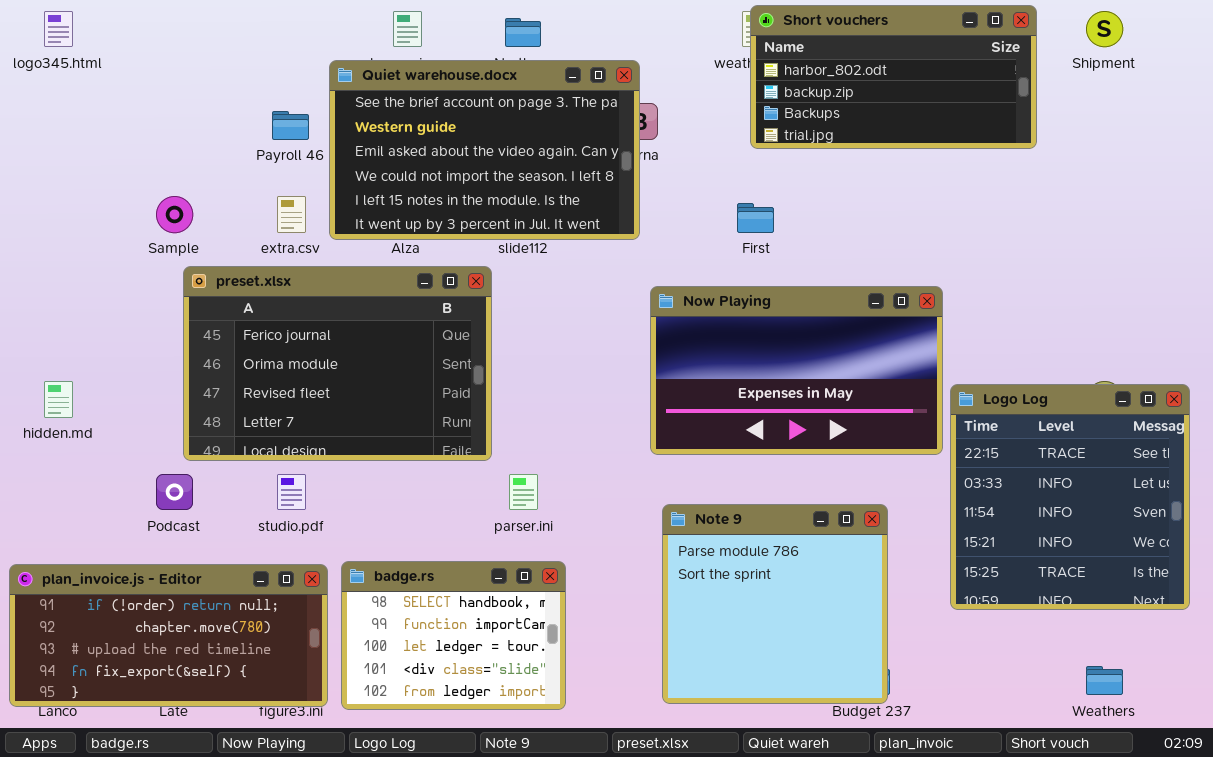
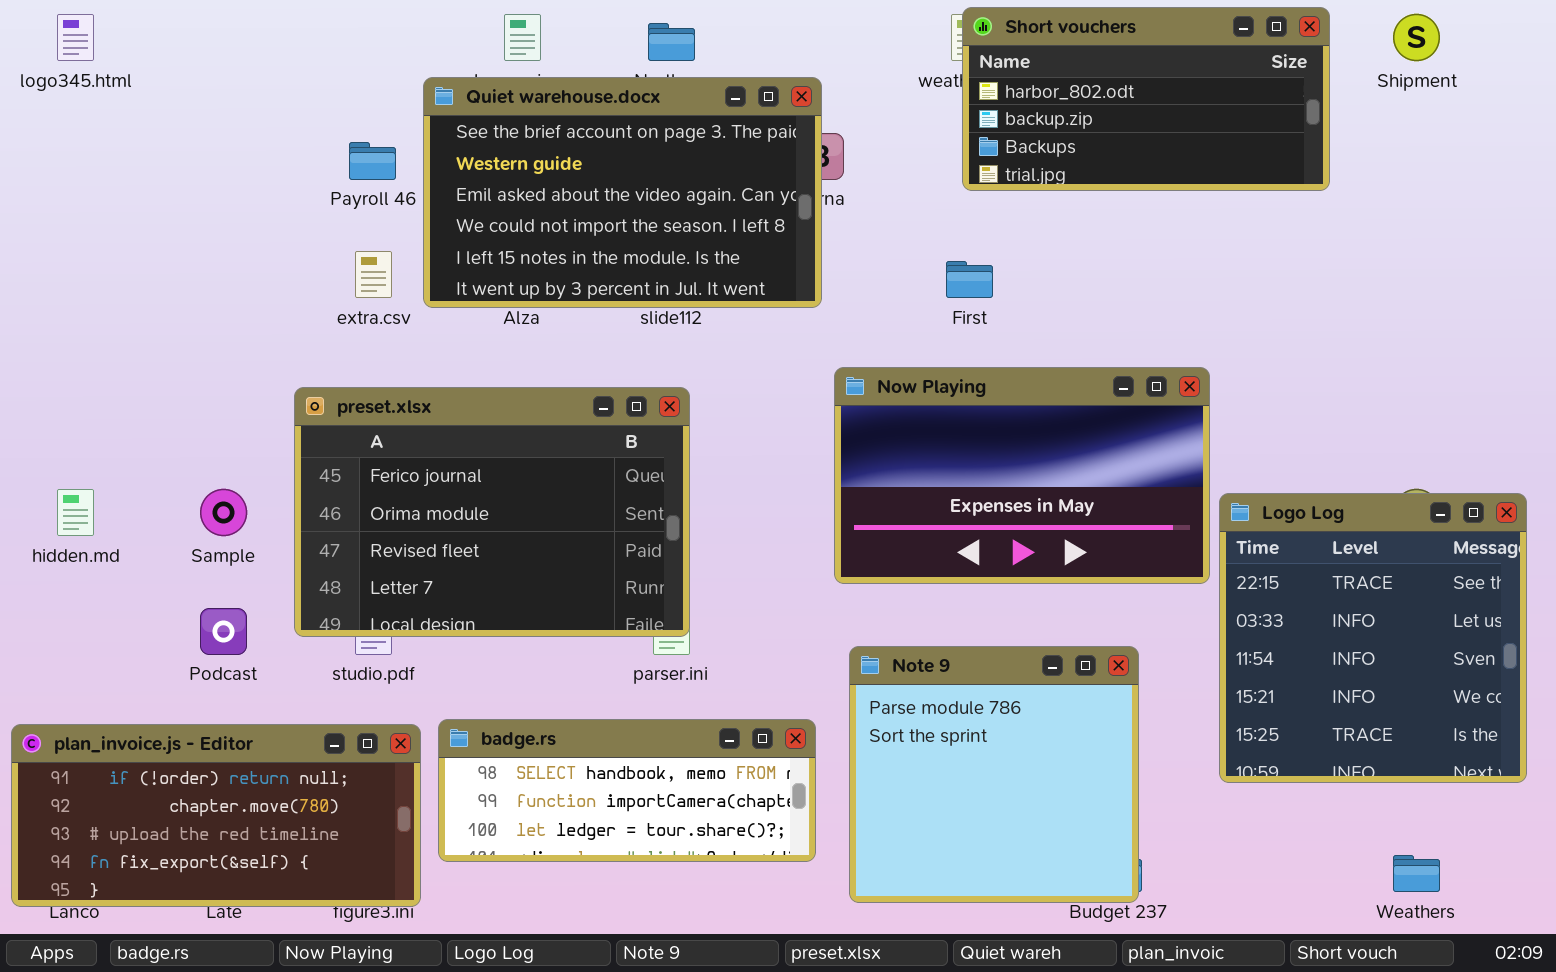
Sample: [156,196,193,233] -> [200,489,247,536], moved
preset.xlsx: [183,266,492,461] -> [294,387,690,637], moved
badge.rs: [341,561,566,710] -> [438,719,816,862], resized

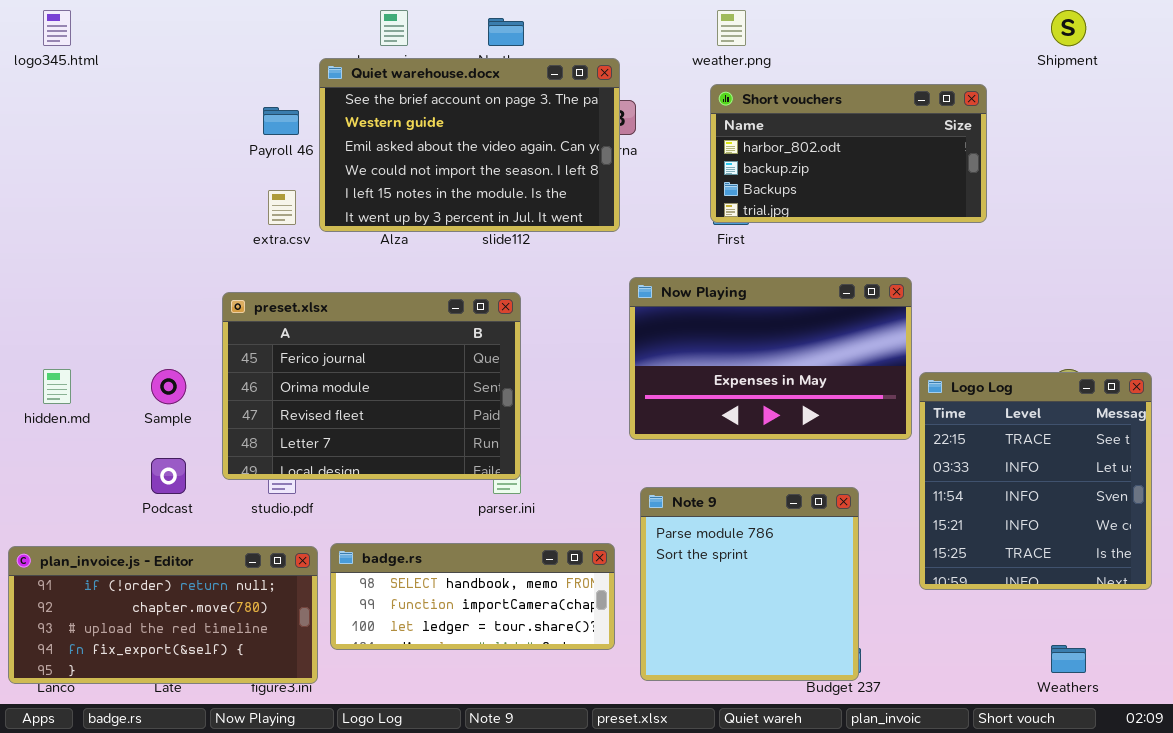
Short vouchers: [962,7,1330,191] -> [710,84,987,223], moved

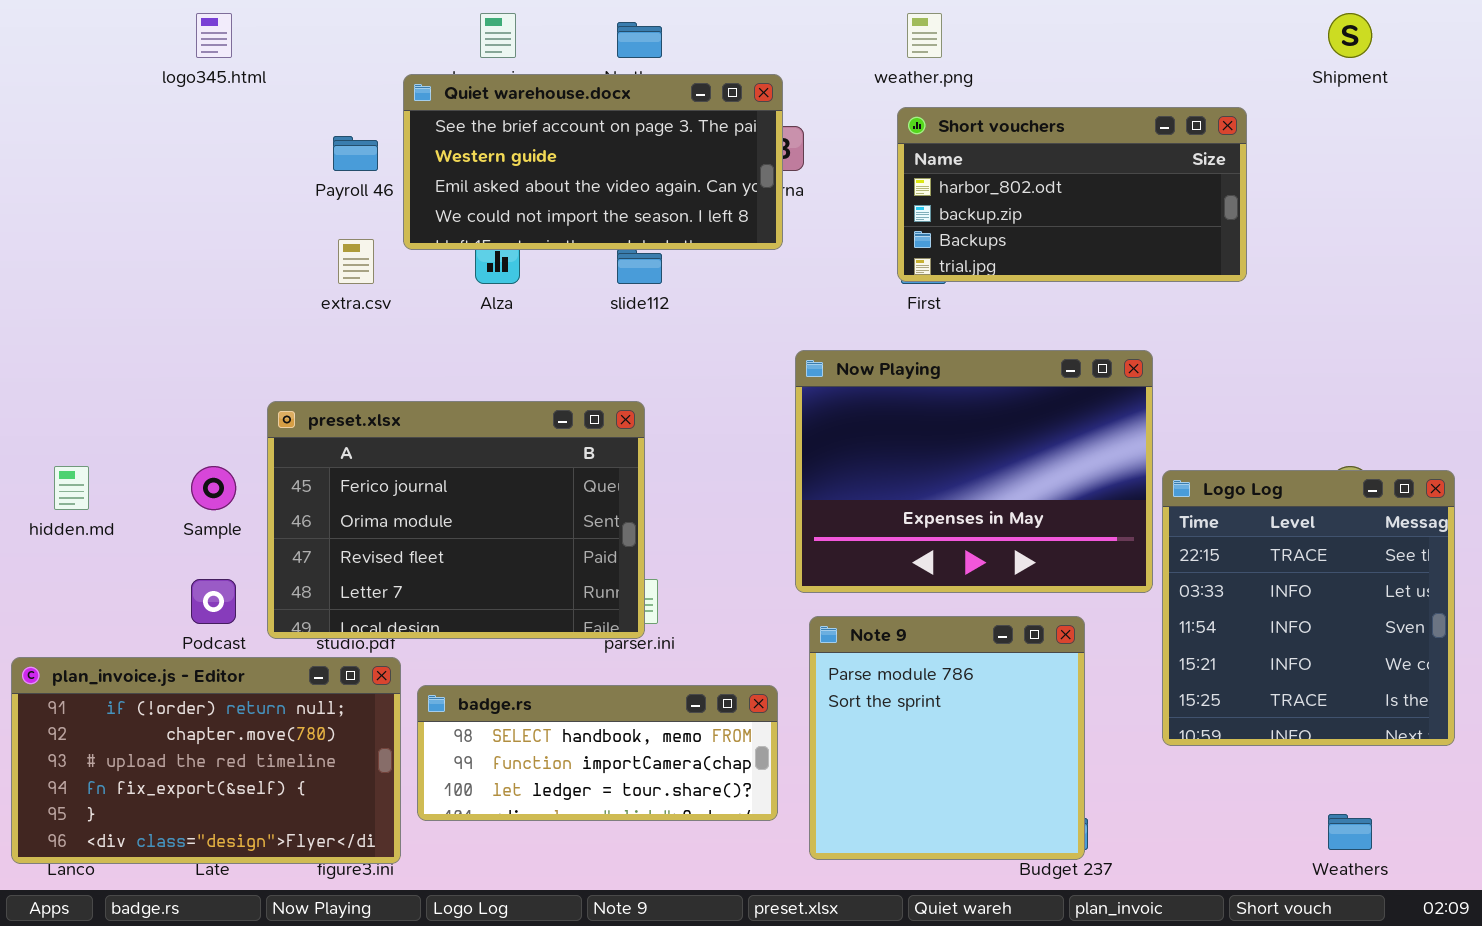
logo345.html: [43,10,71,46] -> [196,13,232,58], moved
Quiet warehouse.docx: [319,58,620,232] -> [403,74,783,250], resized
Now Playing: [629,277,912,440] -> [795,350,1153,593], resized
preset.xlsx: [222,292,521,480] -> [267,401,645,639], moved
plan_invoice.js - Editor: [8,546,318,684] -> [11,657,401,864], resized

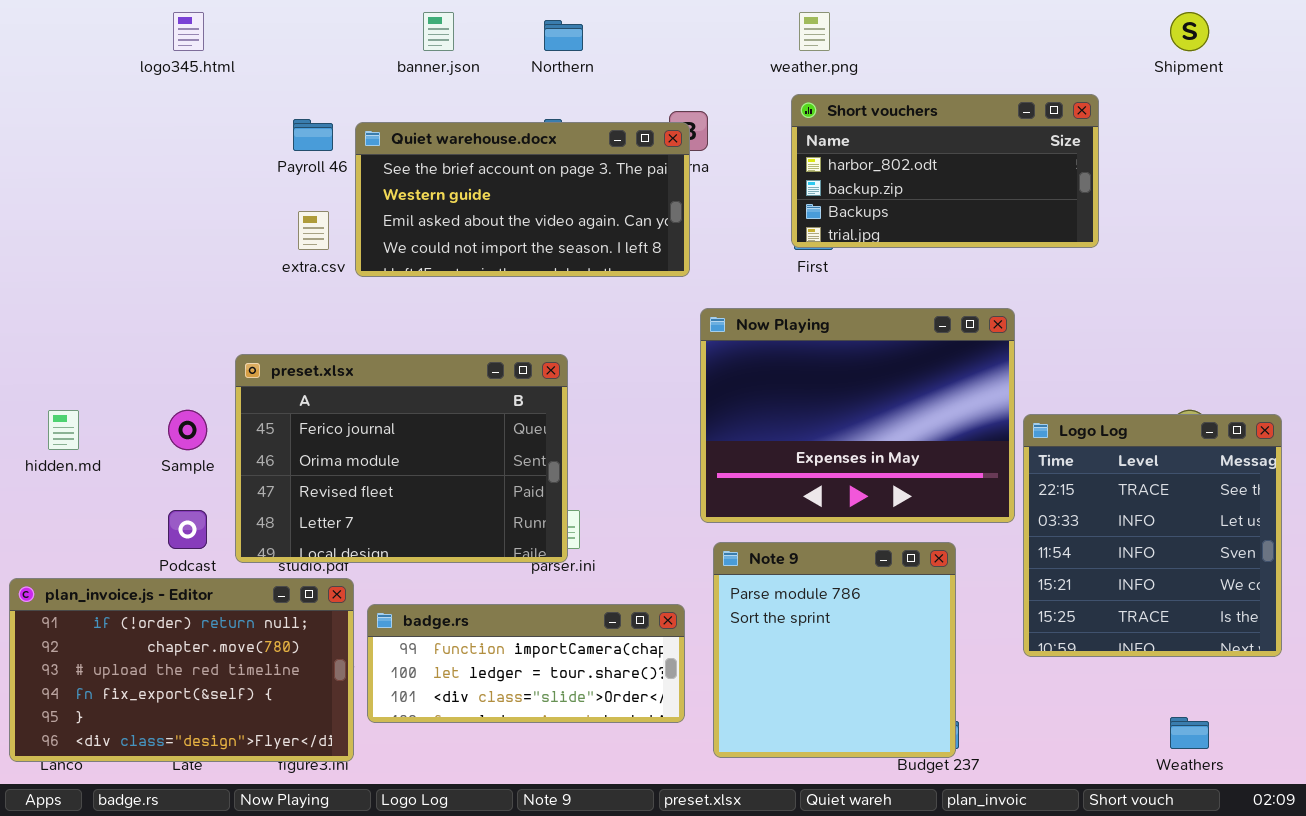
Quiet warehouse.docx: [403,74,783,250] -> [355,122,690,277], moved
badge.rs: [417,685,778,821] -> [367,604,685,723], scrolled down 1 row

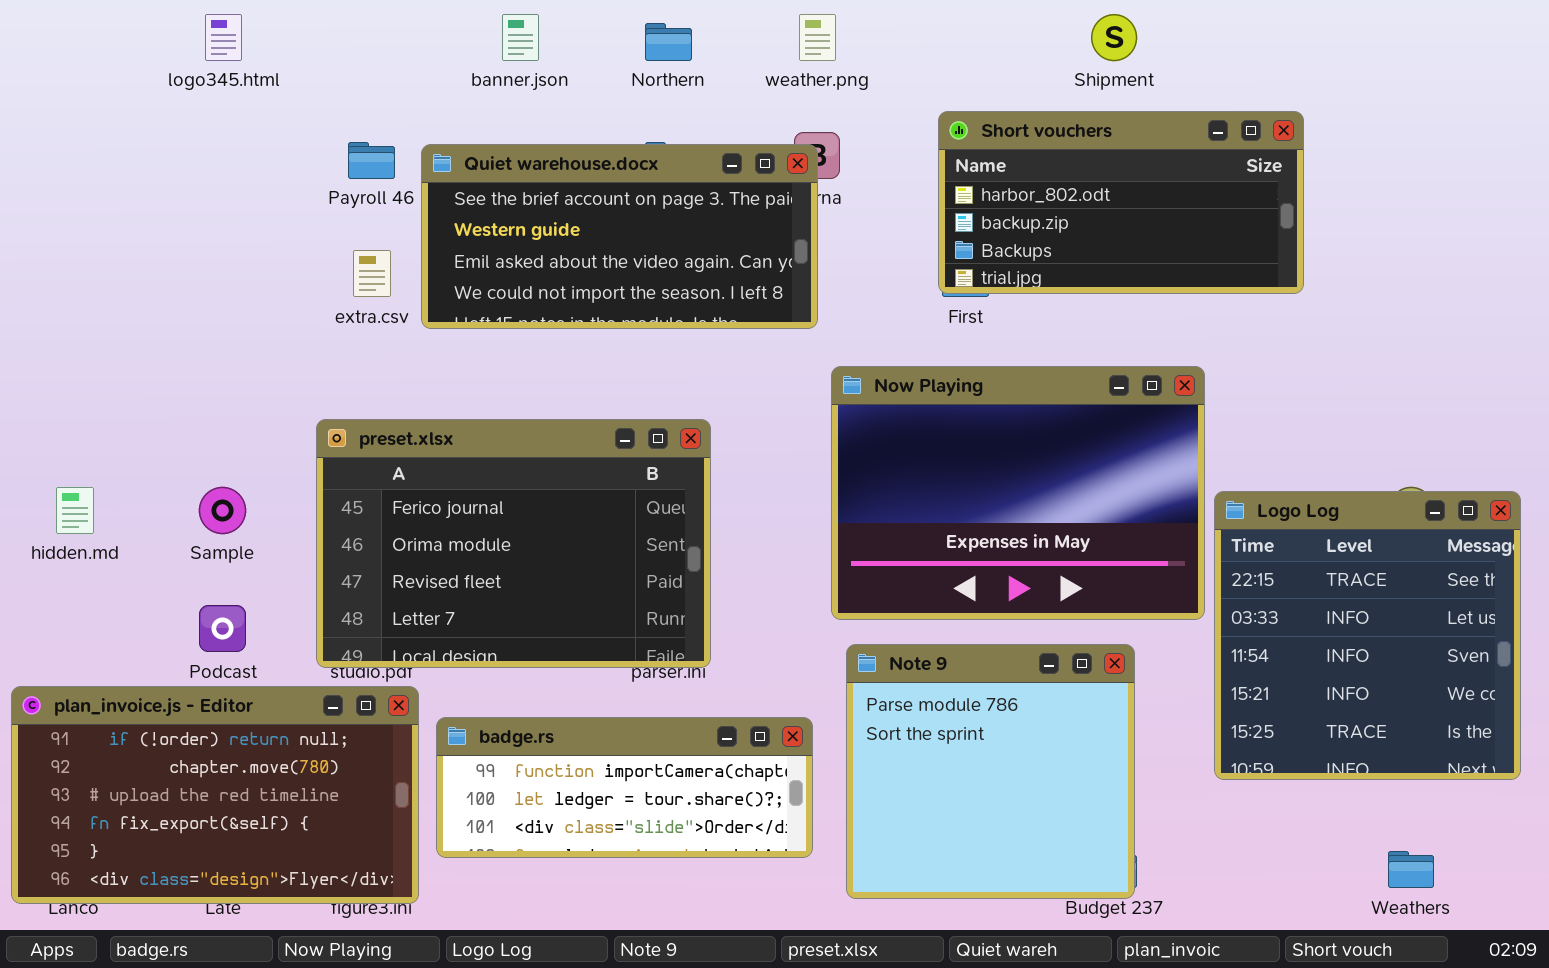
weather.png: [799,12,830,51] -> [799,14,836,61], moved
Shipment: [1170,12,1209,51] -> [1091,14,1137,61], moved
preset.xlsx: [235,354,568,563] -> [316,419,711,668], moved

